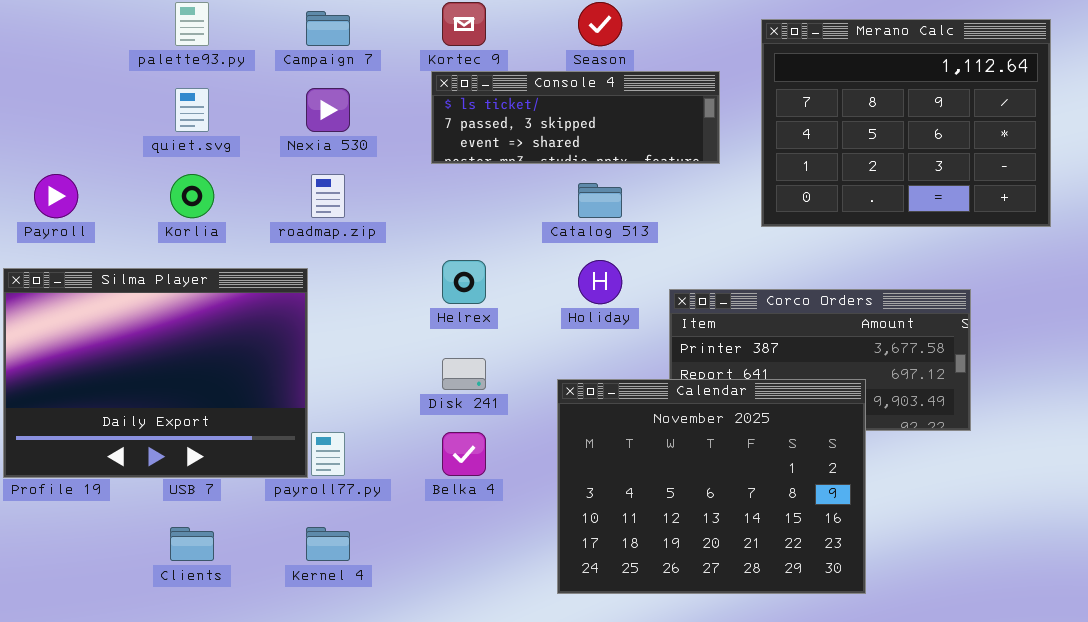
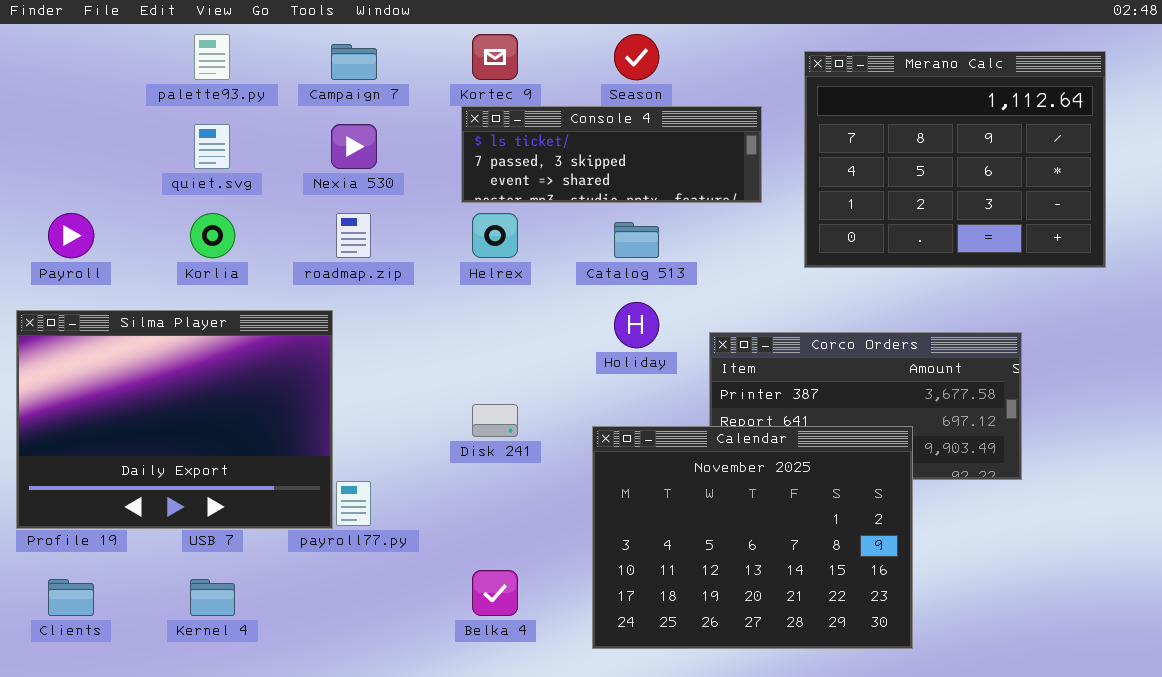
Helrex: [442,260,486,304] -> [472,213,518,258], moved
Belka 4: [442,432,486,476] -> [472,570,518,616], moved
Clients: [170,527,214,561] -> [48,579,94,616], moved
Kernel 4: [306,527,350,561] -> [190,579,235,616], moved

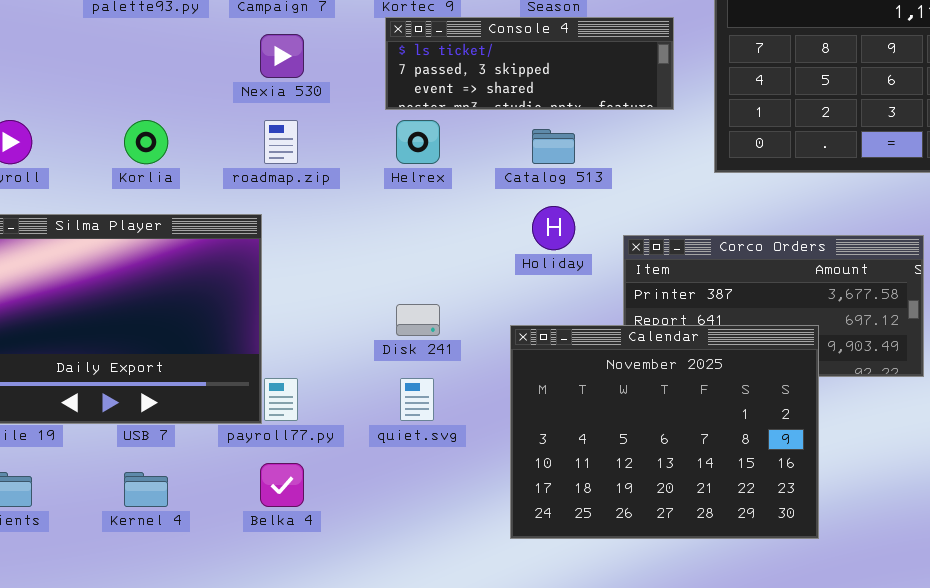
quiet.svg: [194,124,230,169] -> [400,378,434,421], moved
Belka 4: [472,570,518,616] -> [260,463,304,507], moved

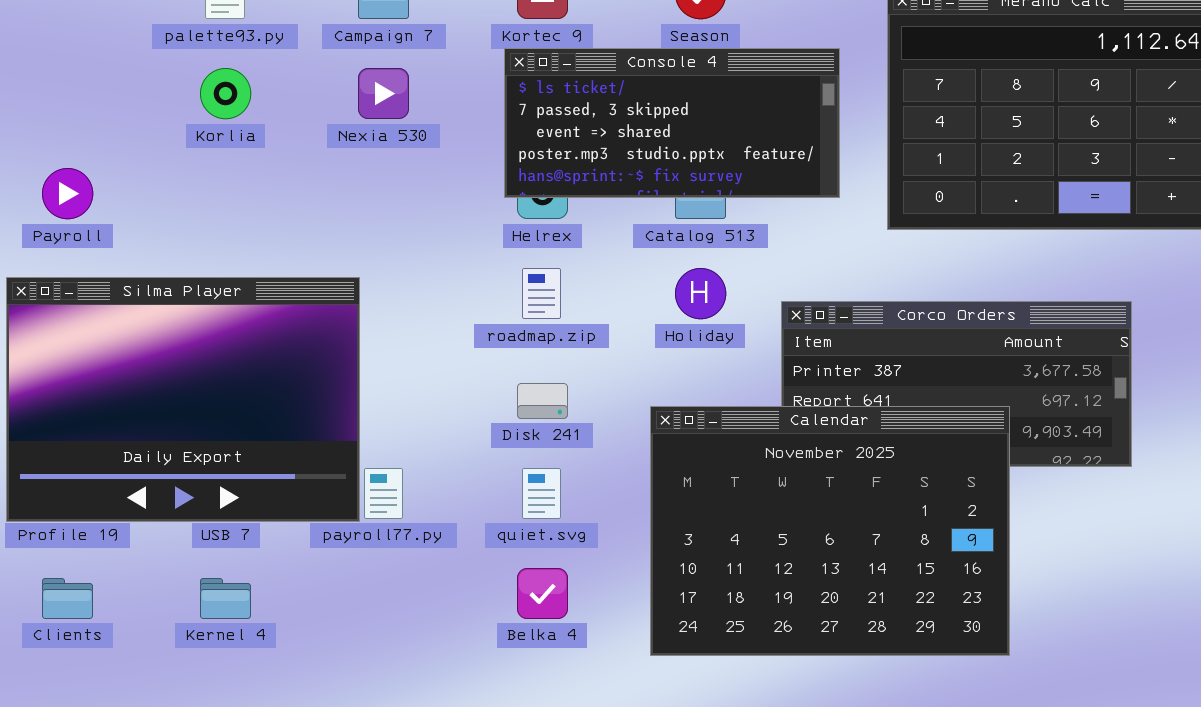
Console 4: [385,17,674,110] -> [504,48,840,198], resized
Korlia: [124,120,168,164] -> [200,68,251,119], moved
roadmap.zip: [264,120,298,164] -> [522,268,561,319], moved
Belka 4: [260,463,304,507] -> [517,568,568,619], moved

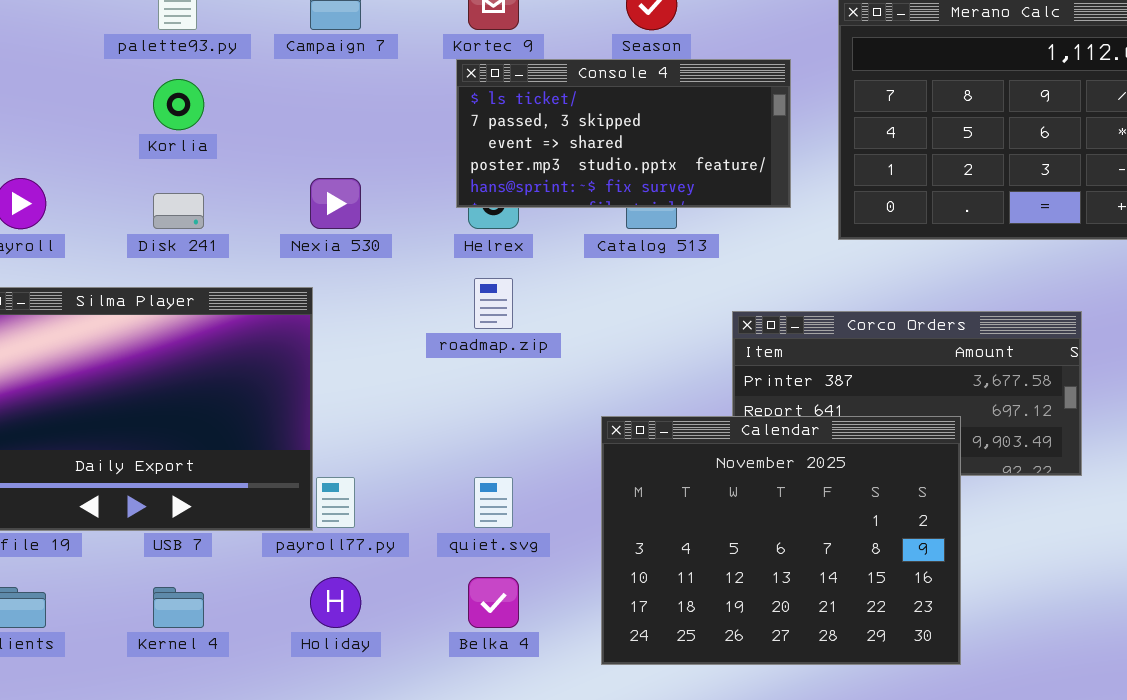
Nexia 530: [358,68,409,119] -> [310,178,361,229], moved
Holiday: [675,268,726,319] -> [310,577,361,628], moved
Disk 241: [517,383,568,419] -> [153,193,204,229], moved

